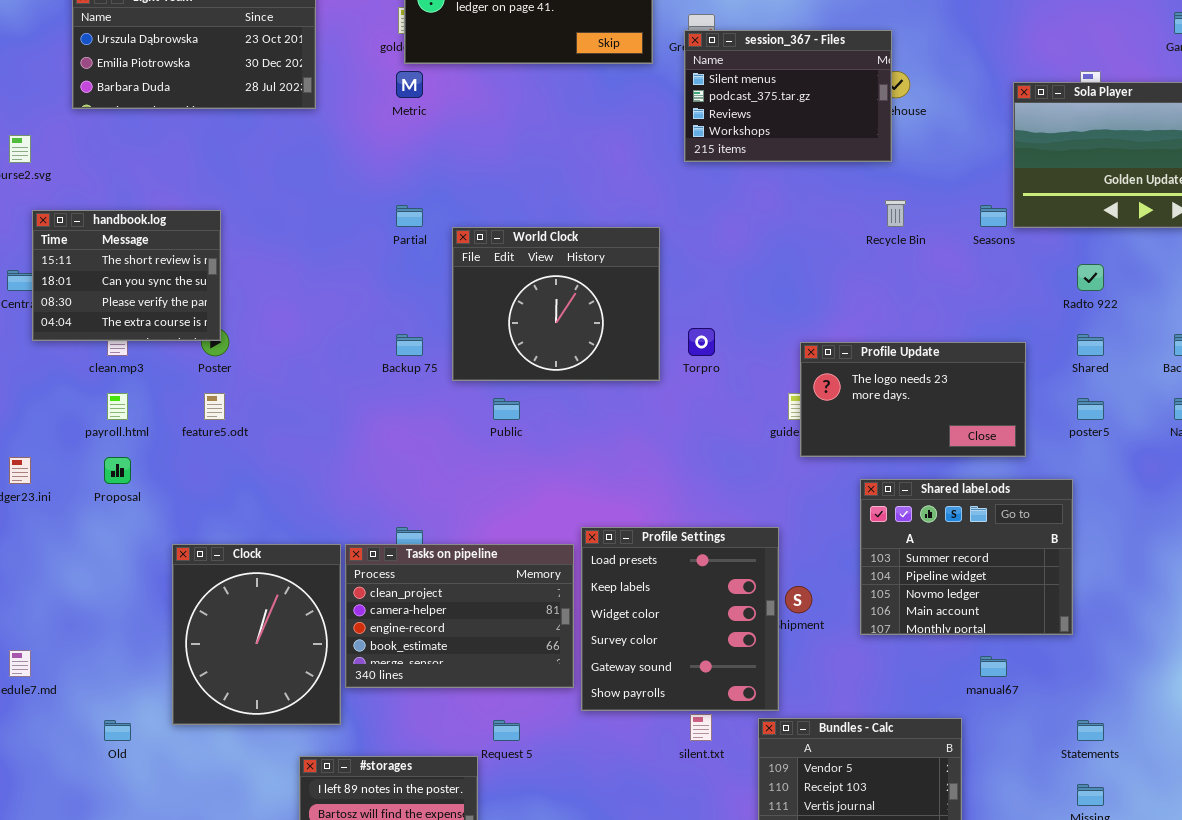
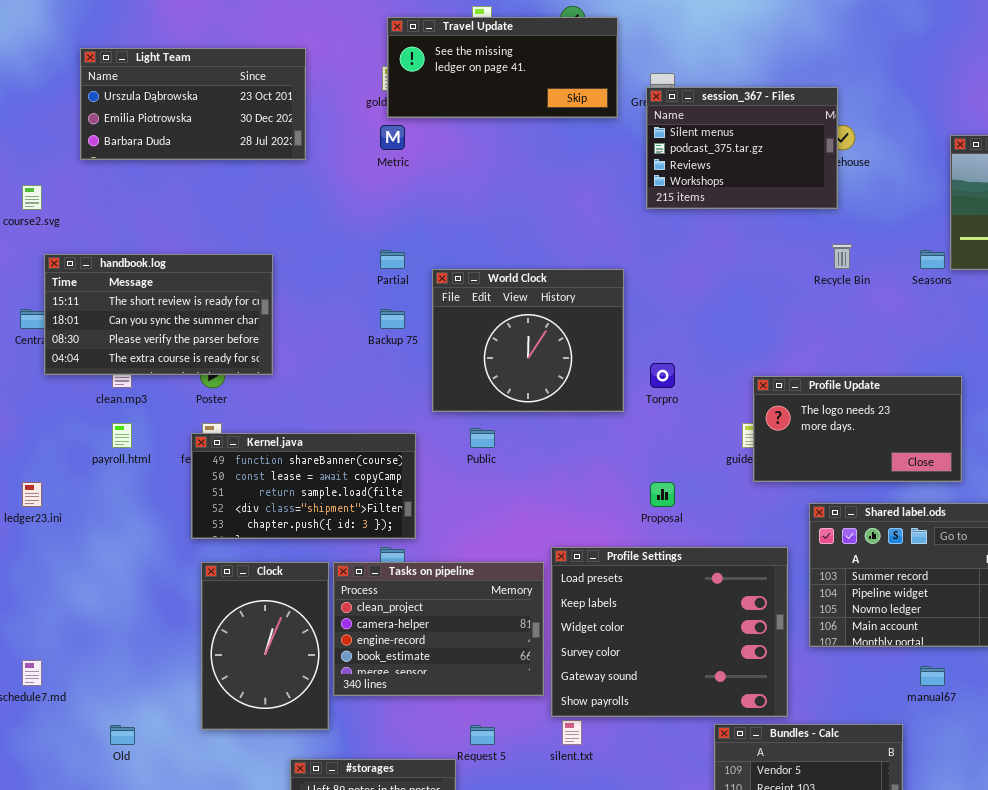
handbook.log: [32,210,221,341] -> [44,254,273,375], resized
Backup 75: [396,334,423,356] -> [380,309,405,329], moved
Kernel.java: none -> [191,433,416,539], opened
Proposal: [104,457,131,484] -> [650,482,675,507], moved
Profile Settings: [581,527,779,711] -> [551,547,788,717], resized
Clock: [172,544,341,725] -> [201,562,329,730], resized
silent.txt: [690,714,712,741] -> [562,720,582,745], moved

